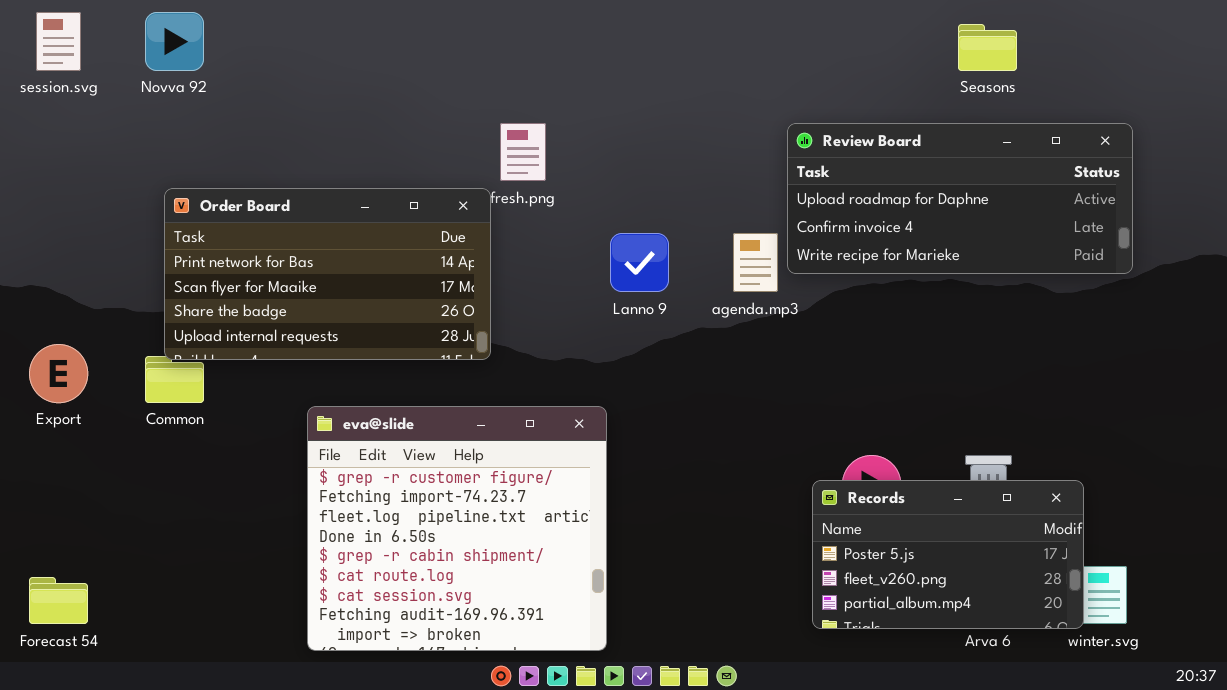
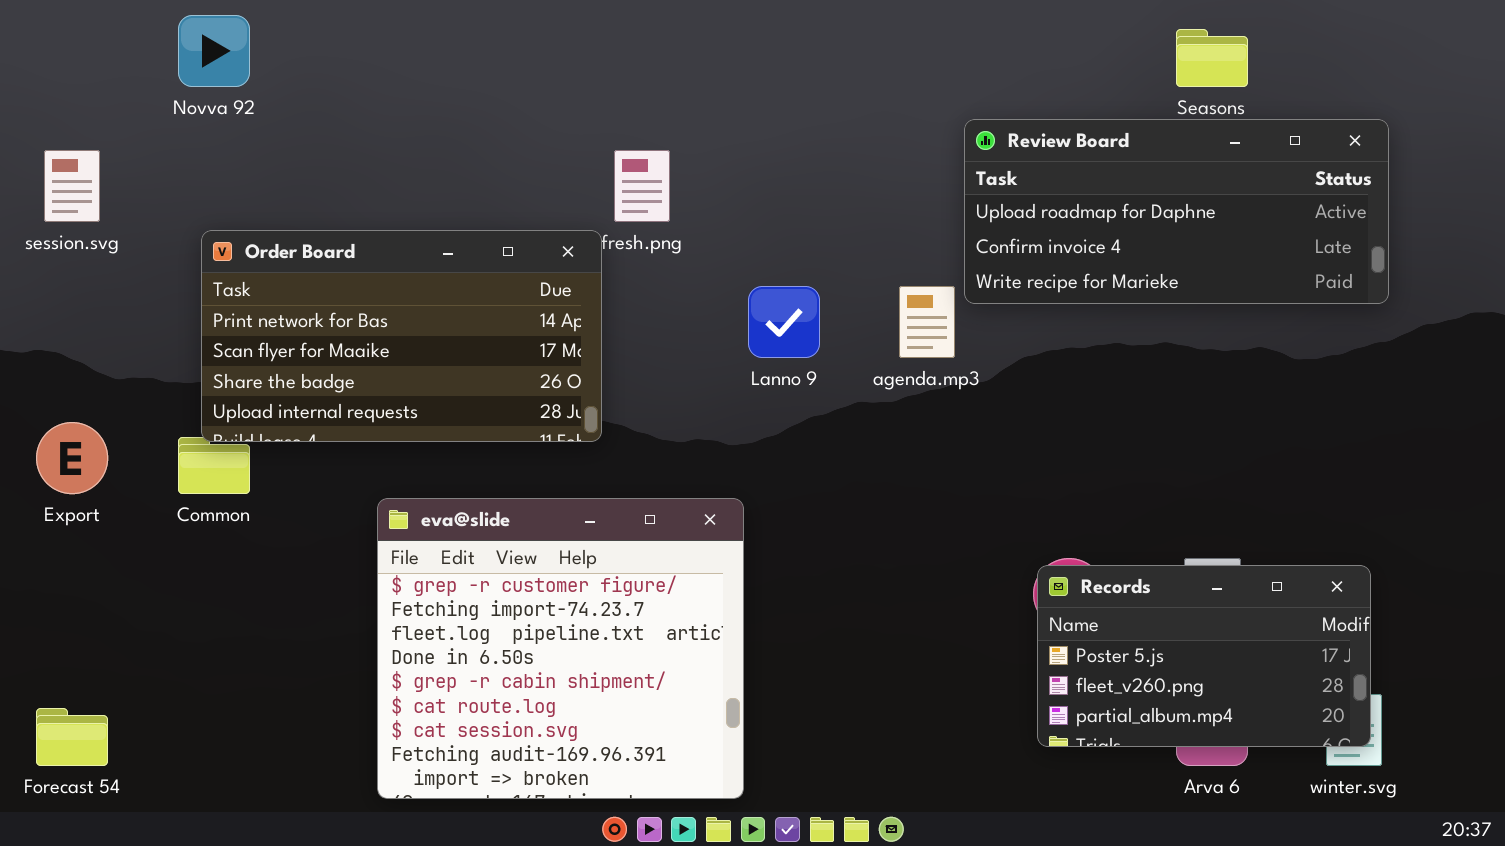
session.svg: [36,12,81,71] -> [44,150,100,222], moved
Review Board: [787,123,1133,274] -> [964,119,1389,304], moved
Records: [812,480,1084,629] -> [1037,565,1371,747], moved

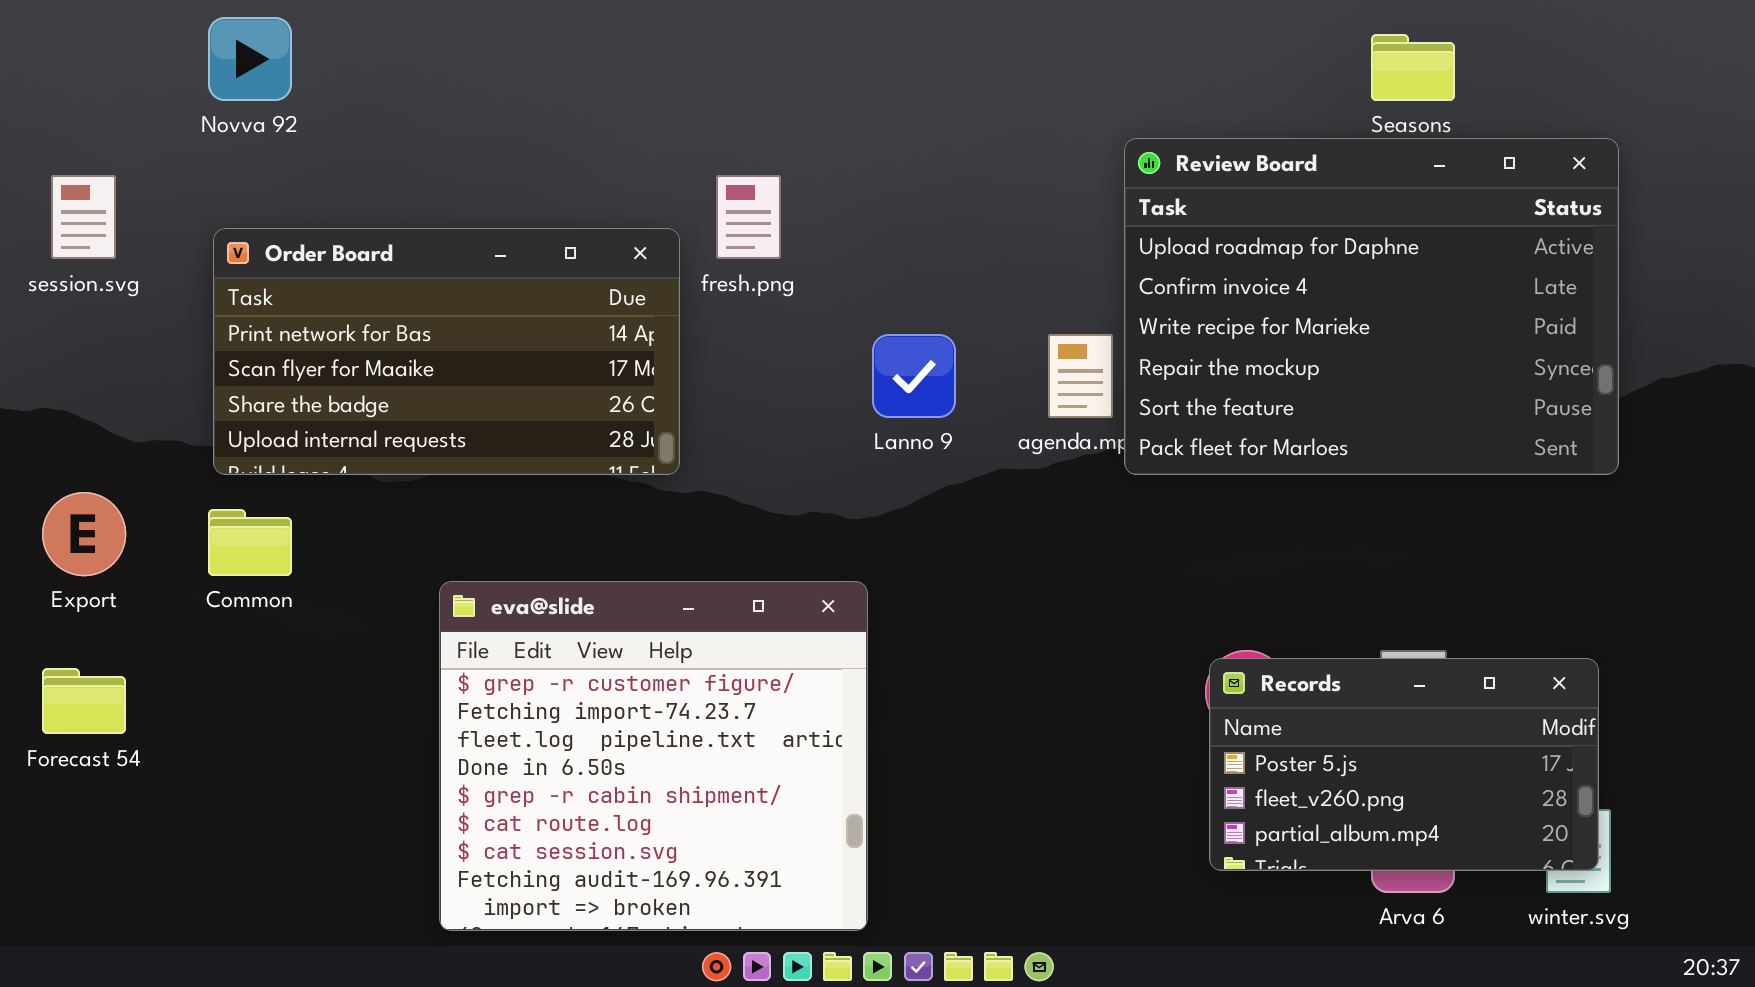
Review Board: [964,119,1389,304] -> [1124,138,1619,475], resized
Order Board: [201,230,602,442] -> [213,228,680,475], moved
Forecast 54: [36,708,108,766] -> [42,668,126,734], moved

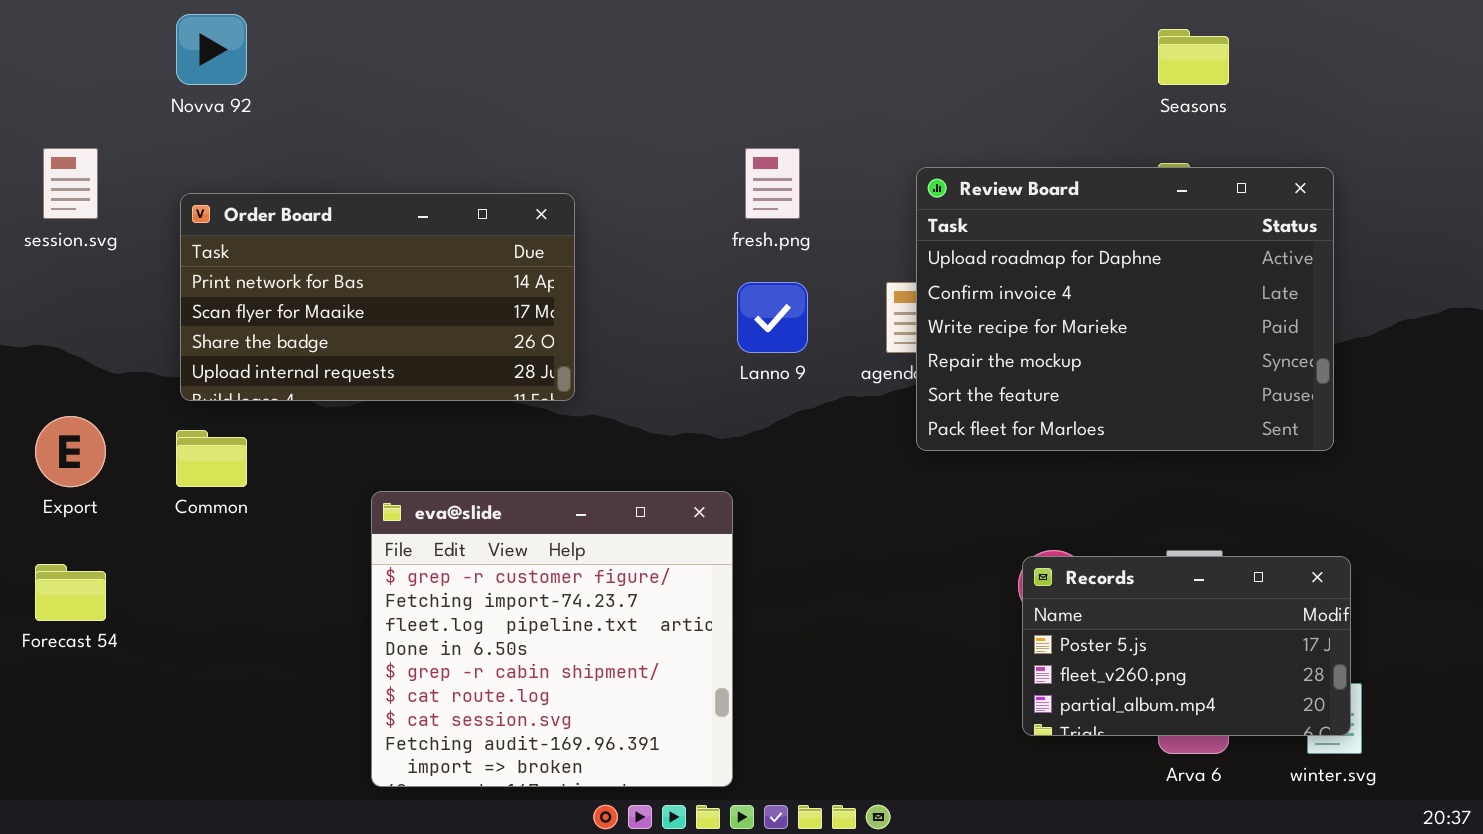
Review Board: [1124,138,1619,475] -> [916,167,1334,451], moved
fresh.png: [716,175,781,259] -> [745,148,800,219], moved

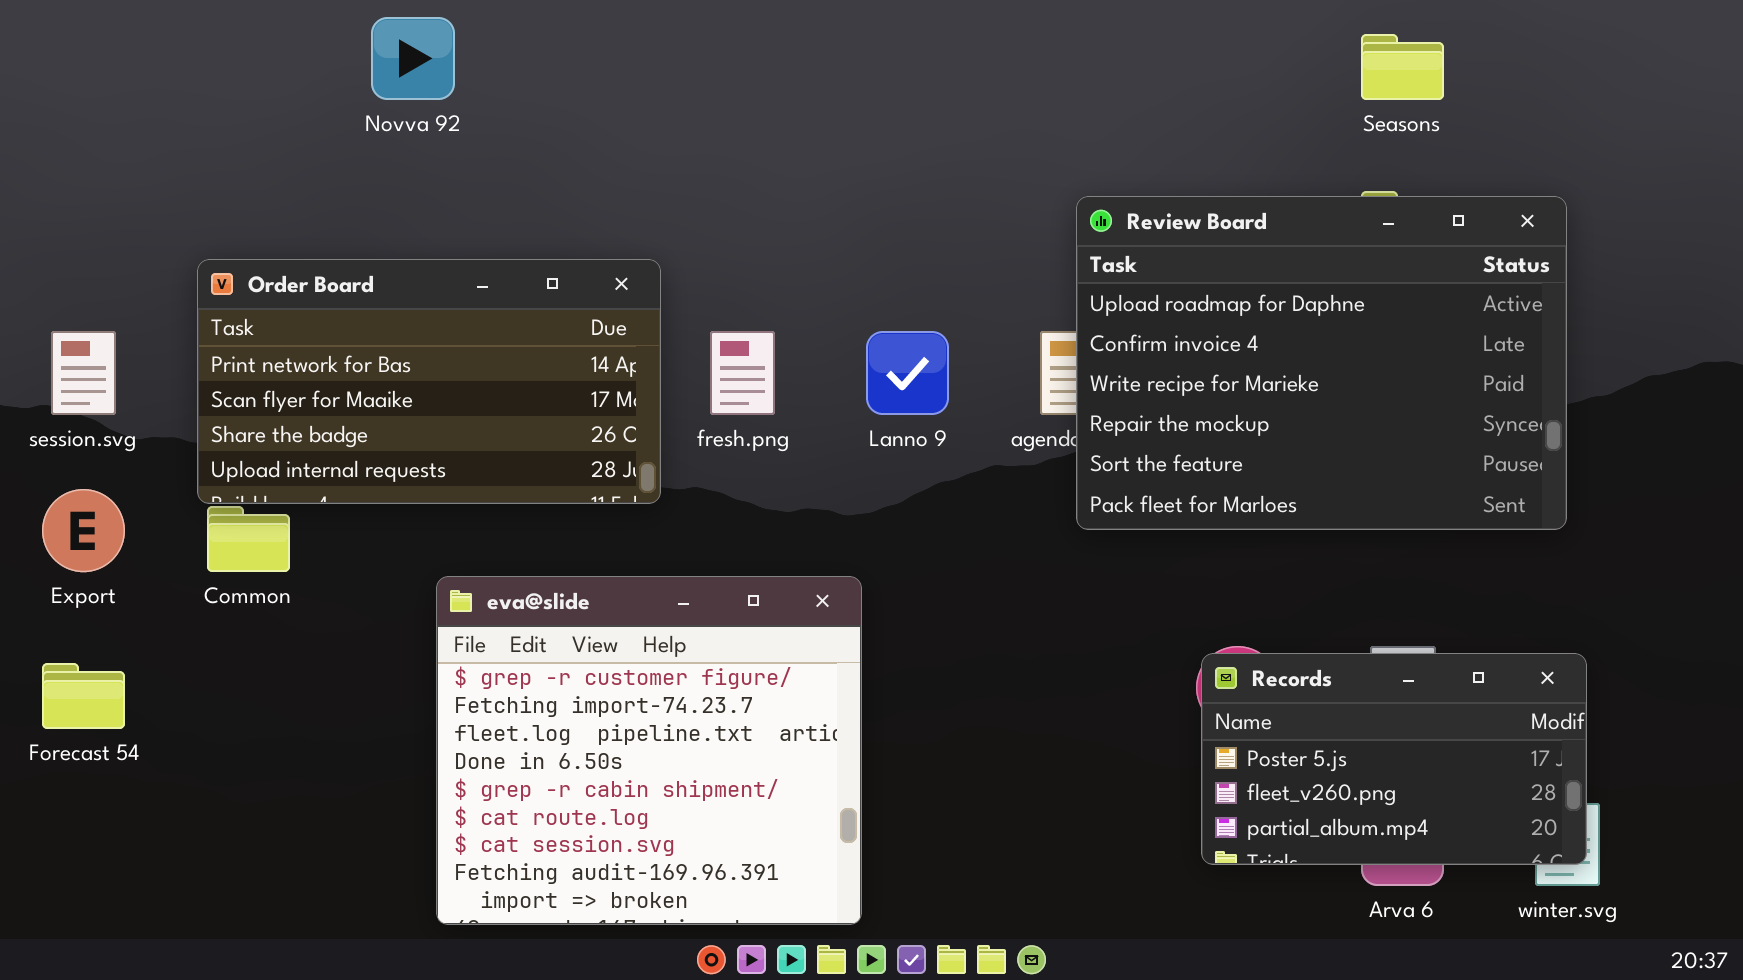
Novva 92: [176,14,247,85] -> [371,17,455,100], moved
session.svg: [43,148,98,219] -> [51,331,116,415], moved
fresh.png: [745,148,800,219] -> [710,331,775,415], moved
Order Board: [180,193,575,401] -> [197,259,661,504], moved

